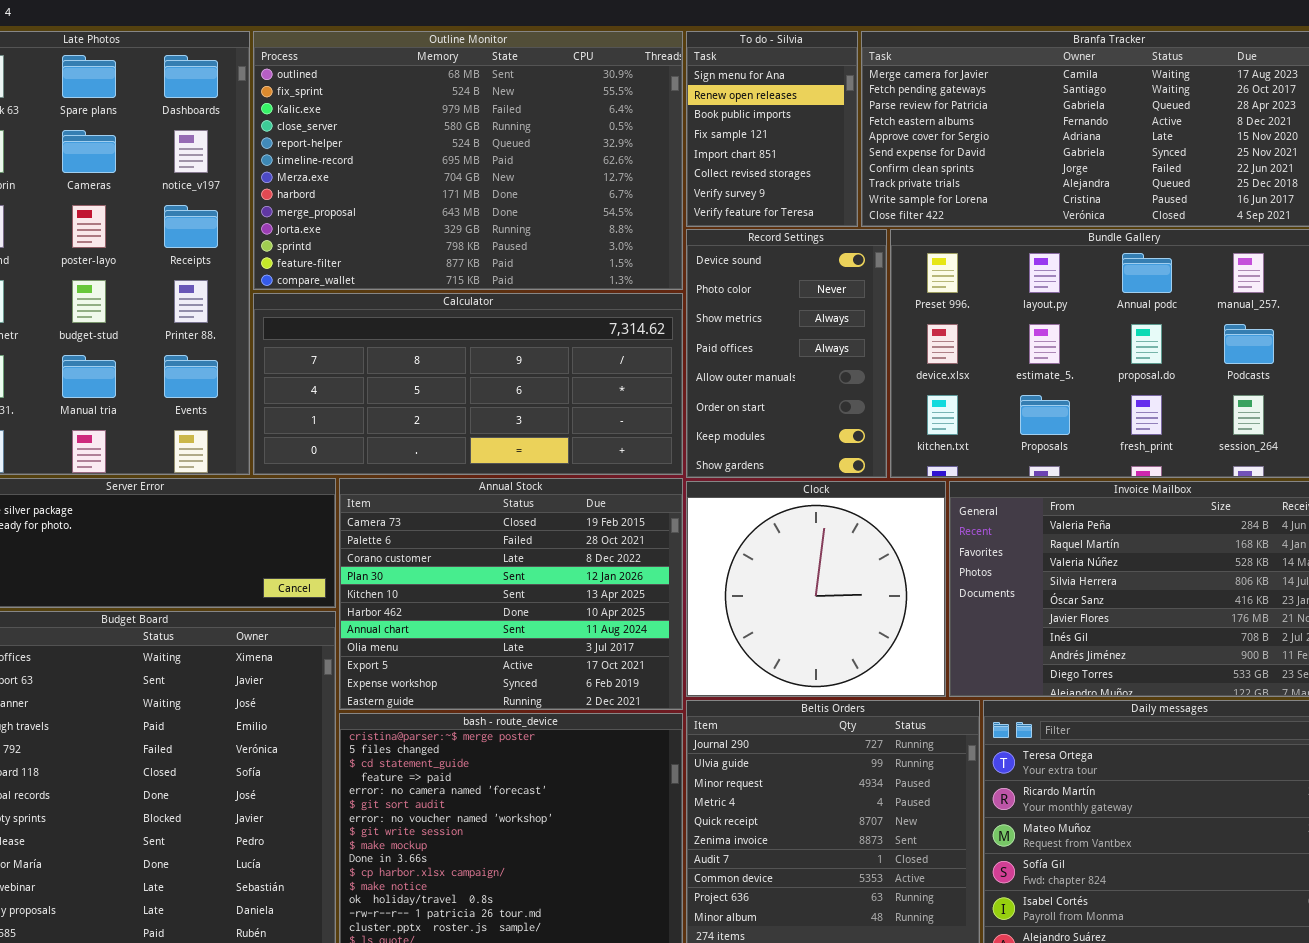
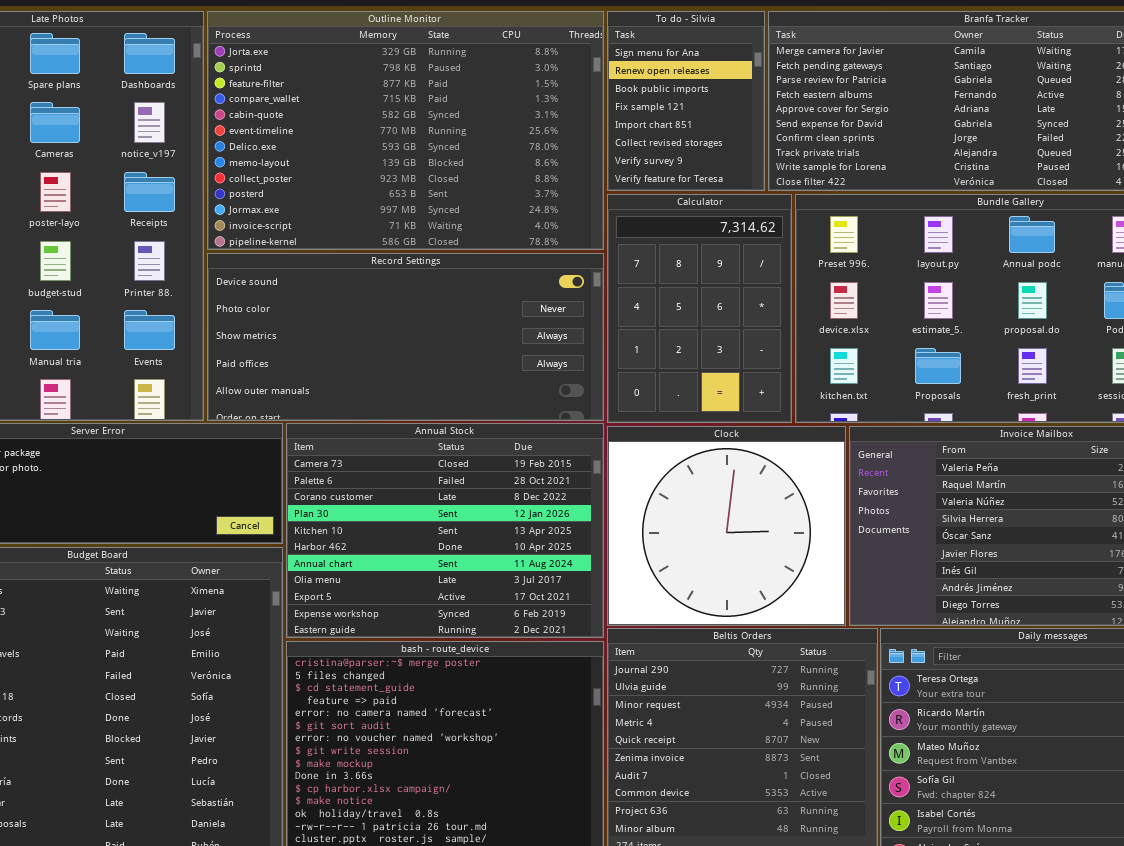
Outline Monitor: [253,31,683,290] -> [207,11,604,250], scrolled down 9 rows
Record Settings: [686,229,887,478] -> [207,253,604,421], moved, resized
Calculator: [253,293,683,475] -> [607,194,792,423], moved, resized

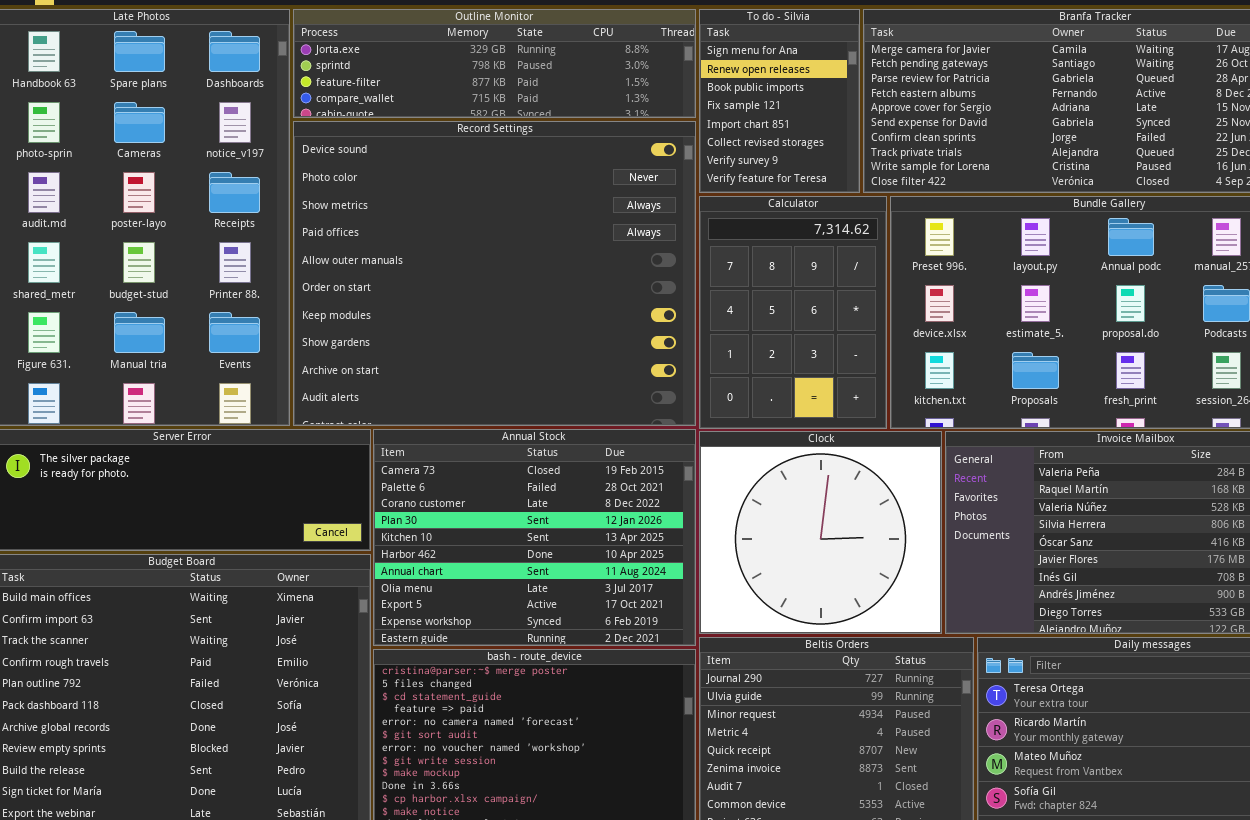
Outline Monitor: [207,11,604,250] -> [293,9,696,118], resized
Record Settings: [207,253,604,421] -> [293,121,696,426], resized

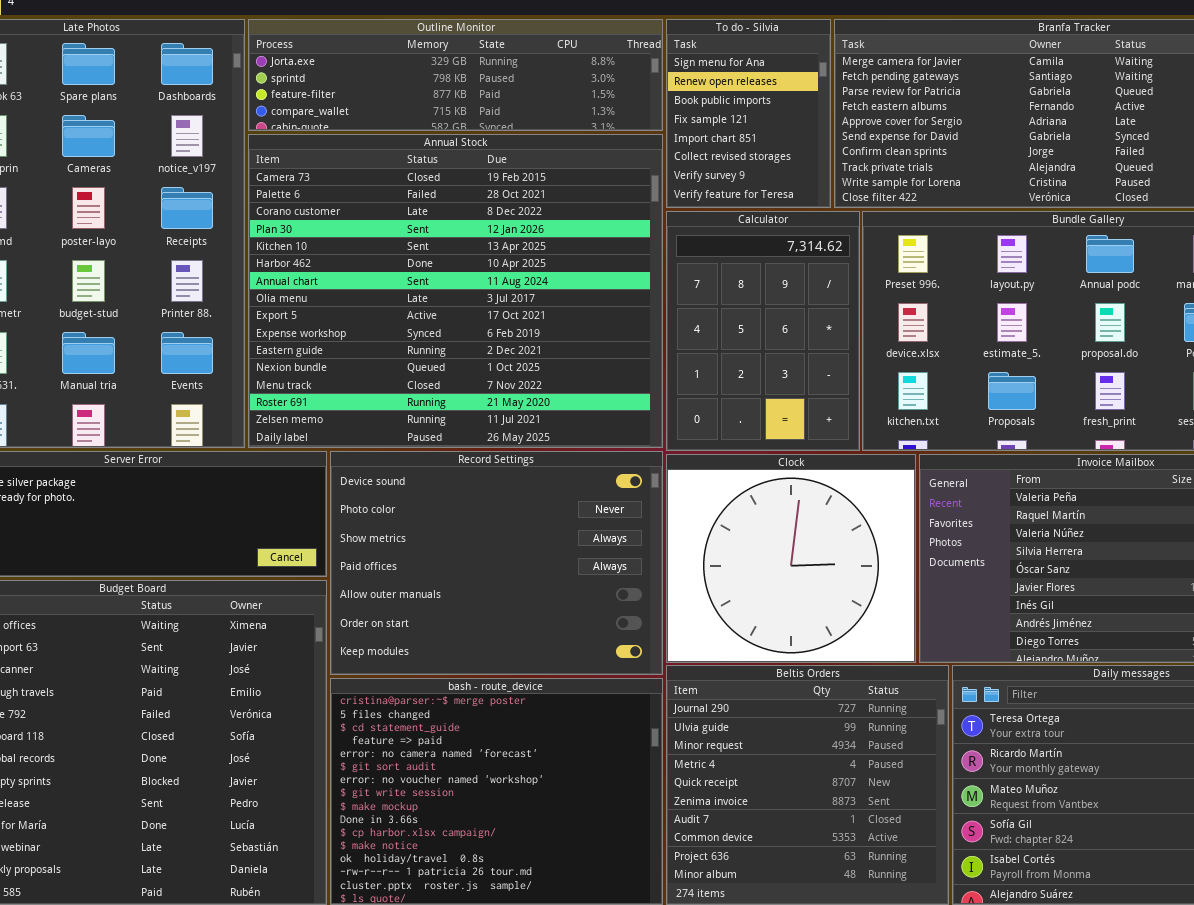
Record Settings: [293,121,696,426] -> [330,451,663,675], moved, resized
Annual Stock: [373,429,696,646] -> [248,134,663,448], moved, resized

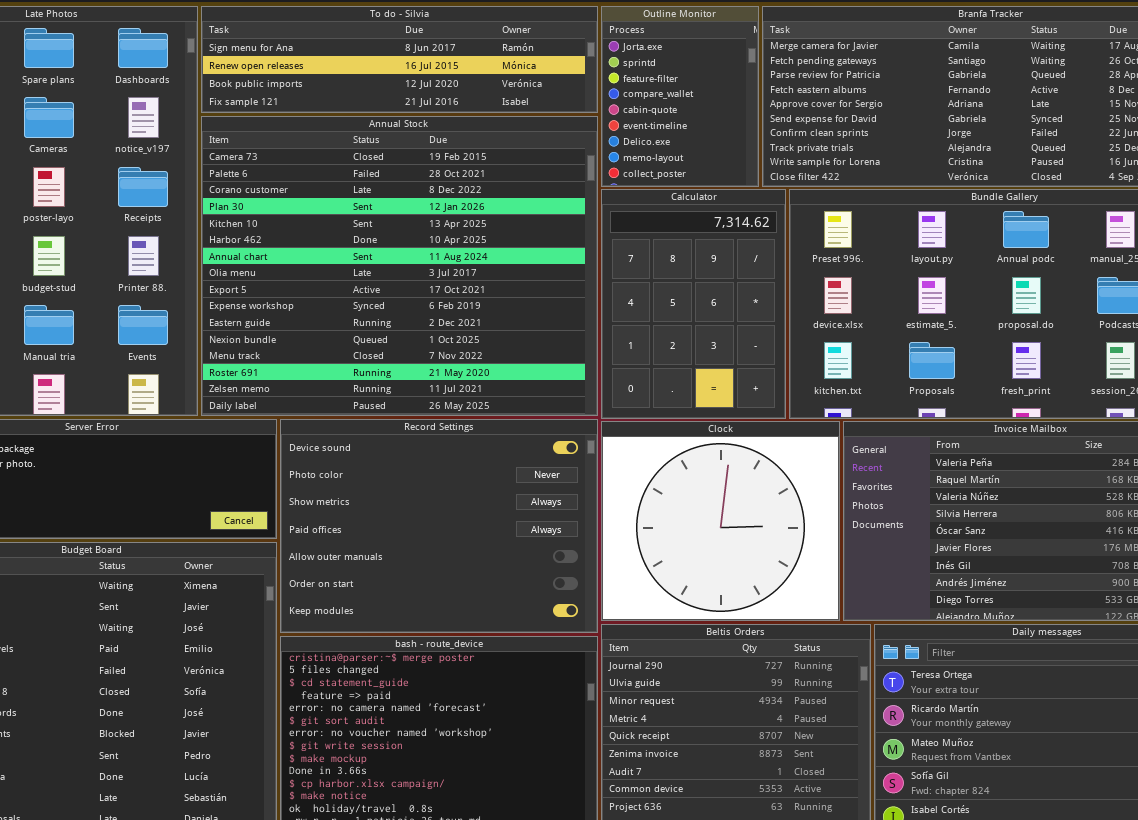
Outline Monitor: [248,19,663,131] -> [601,6,759,187], moved, resized
To do - Silvia: [666,19,831,208] -> [201,6,598,113], moved, resized

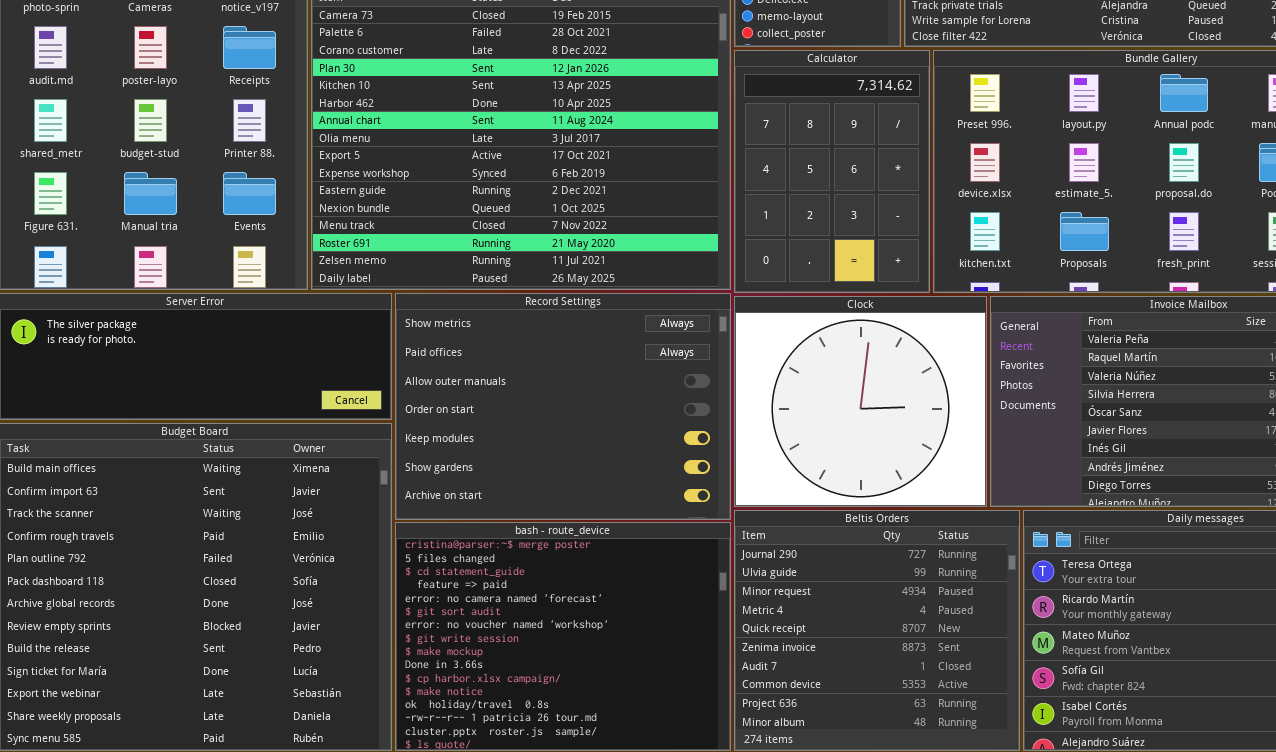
Record Settings: [280,419,598,633] -> [395,293,731,520], scrolled down 2 rows

